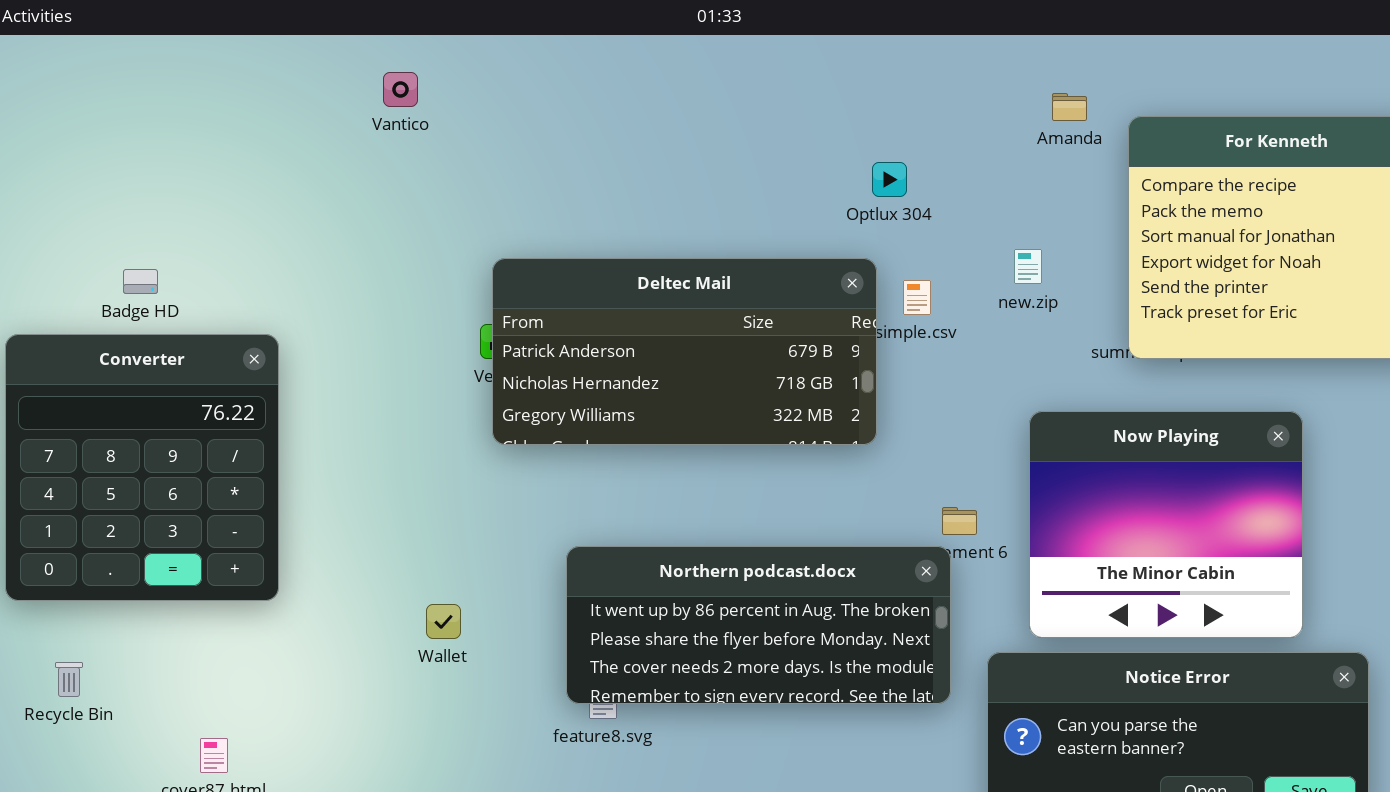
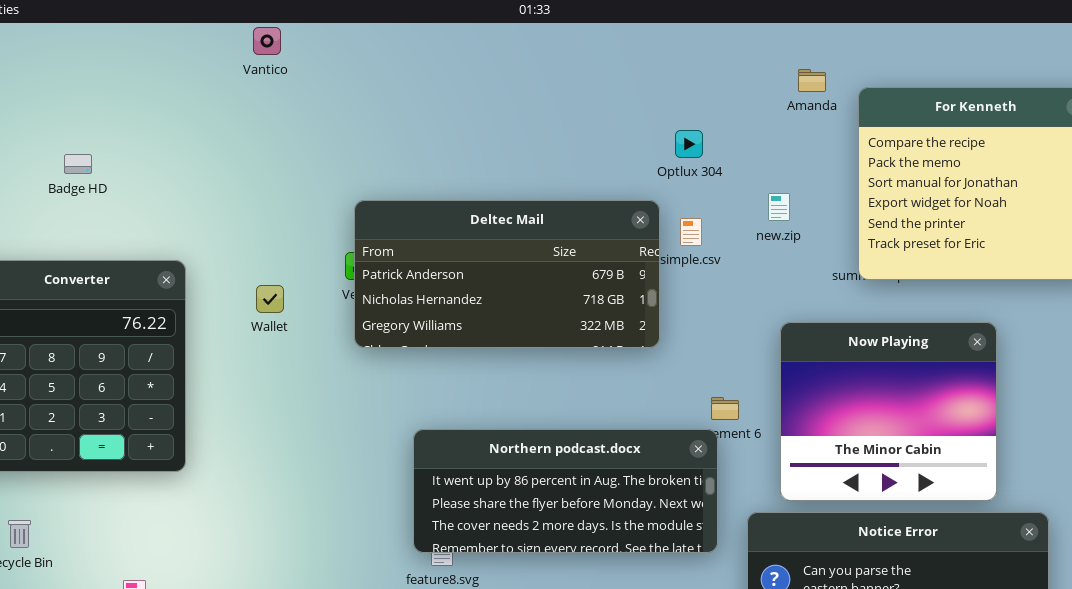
Vantico: [383,72,418,107] -> [253,27,281,55], moved
Optlux 304: [872,162,907,197] -> [675,130,703,158], moved
Badge HD: [123,269,158,294] -> [64,154,92,174], moved
Wallet: [426,604,461,639] -> [256,285,284,313], moved

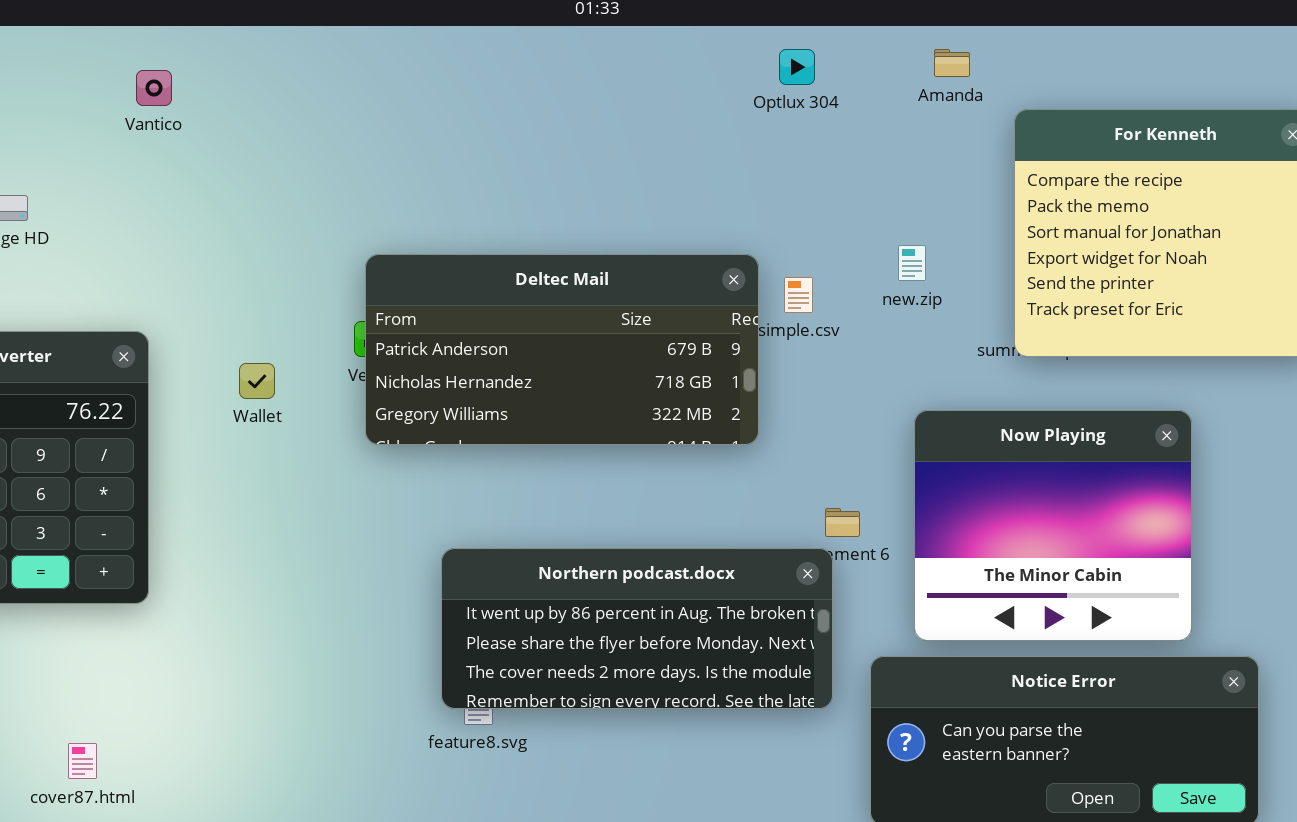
Vantico: [253,27,281,55] -> [136,70,172,106], moved
Amanda: [798,69,826,92] -> [934,49,970,77], moved
Optlux 304: [675,130,703,158] -> [779,49,815,85], moved

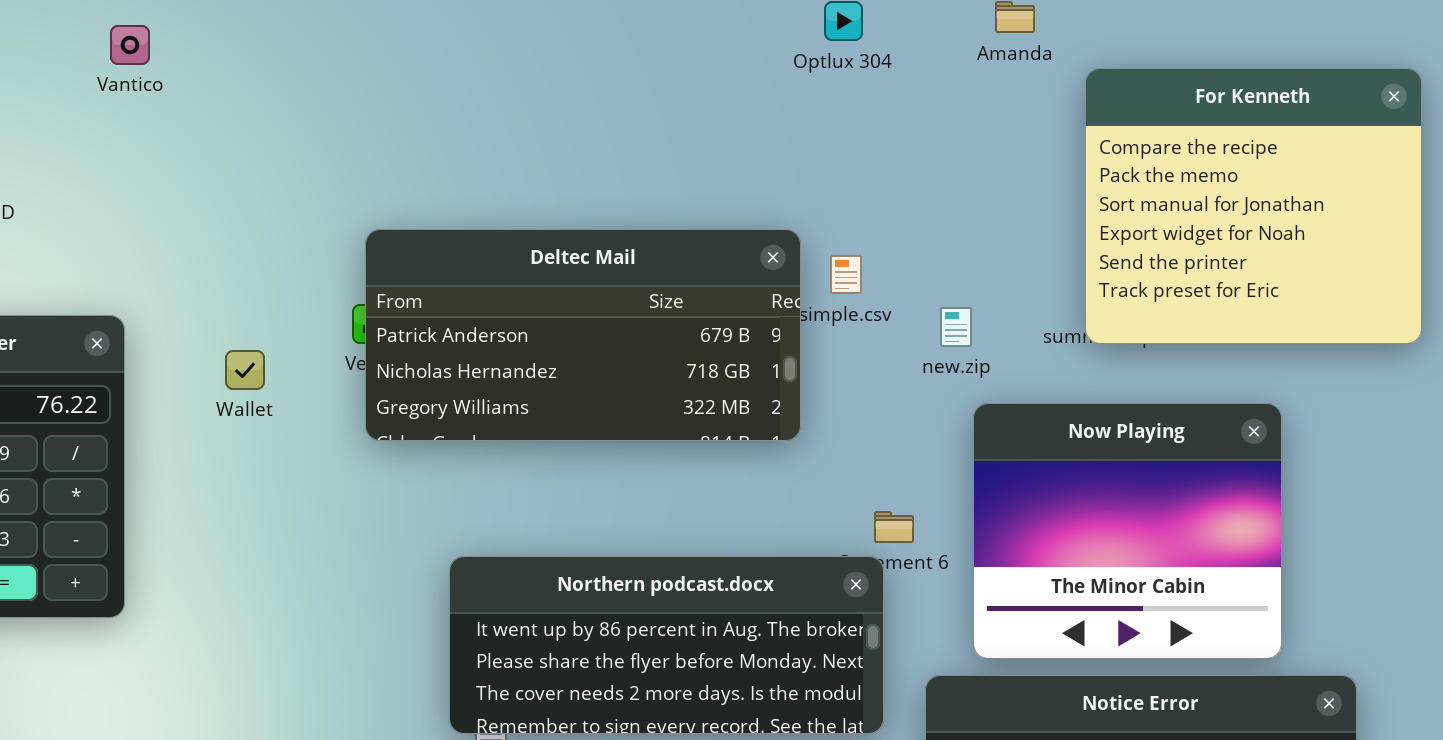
new.zip: [898,245,926,281] -> [940,307,972,347], moved

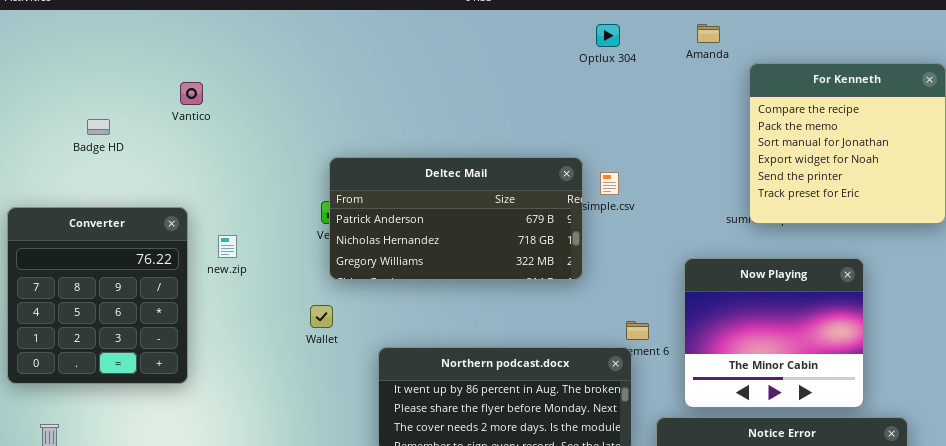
Vantico: [110,25,150,65] -> [180,82,203,105], moved
new.zip: [940,307,972,347] -> [218,235,237,258], moved
Wallet: [225,350,265,390] -> [310,305,333,328], moved

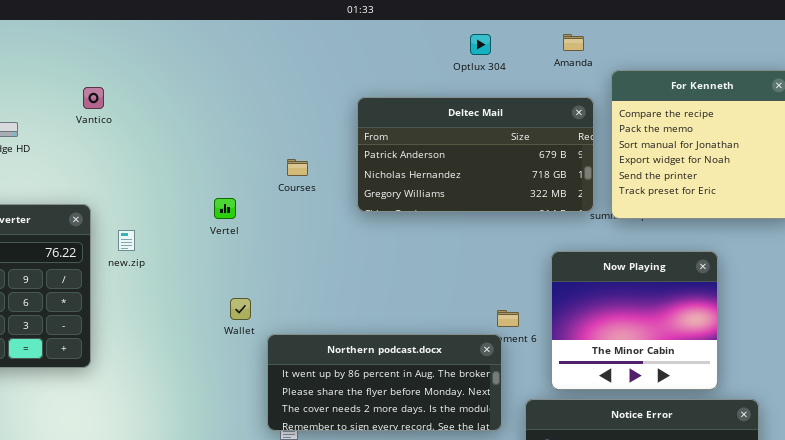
Deltec Mail: [329,157,583,280] -> [357,97,594,212], moved
Wallet: [310,305,333,328] -> [230,298,251,320], moved

